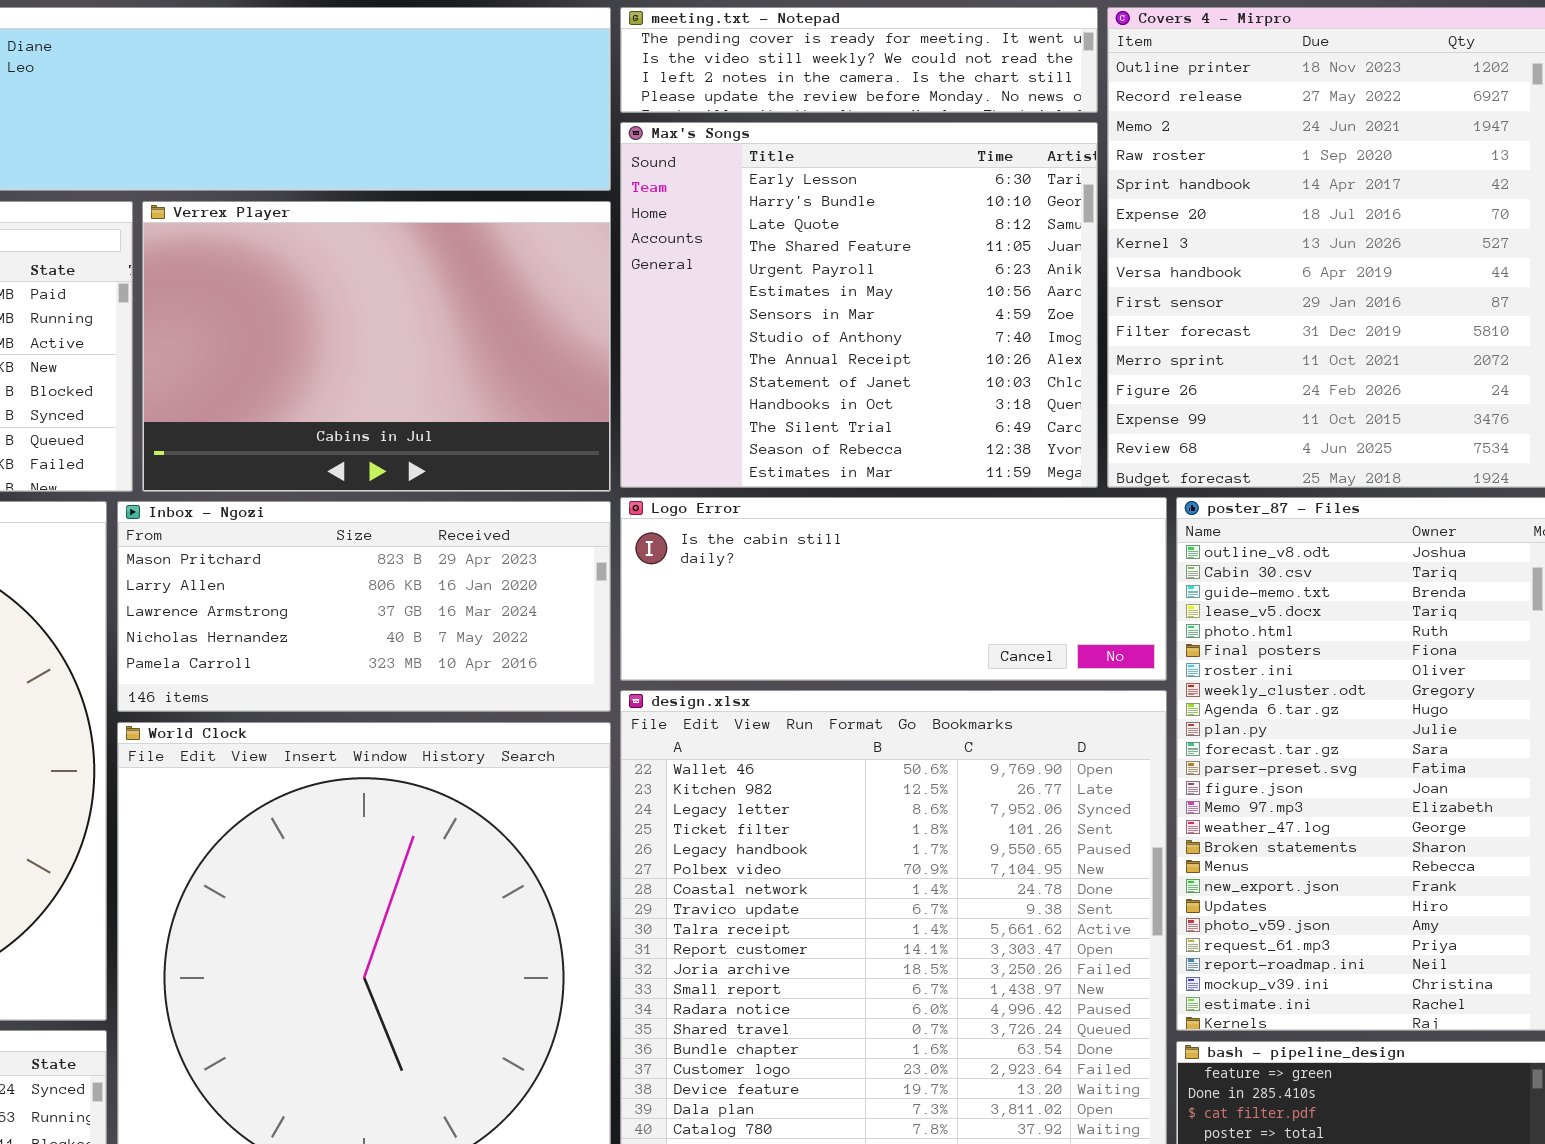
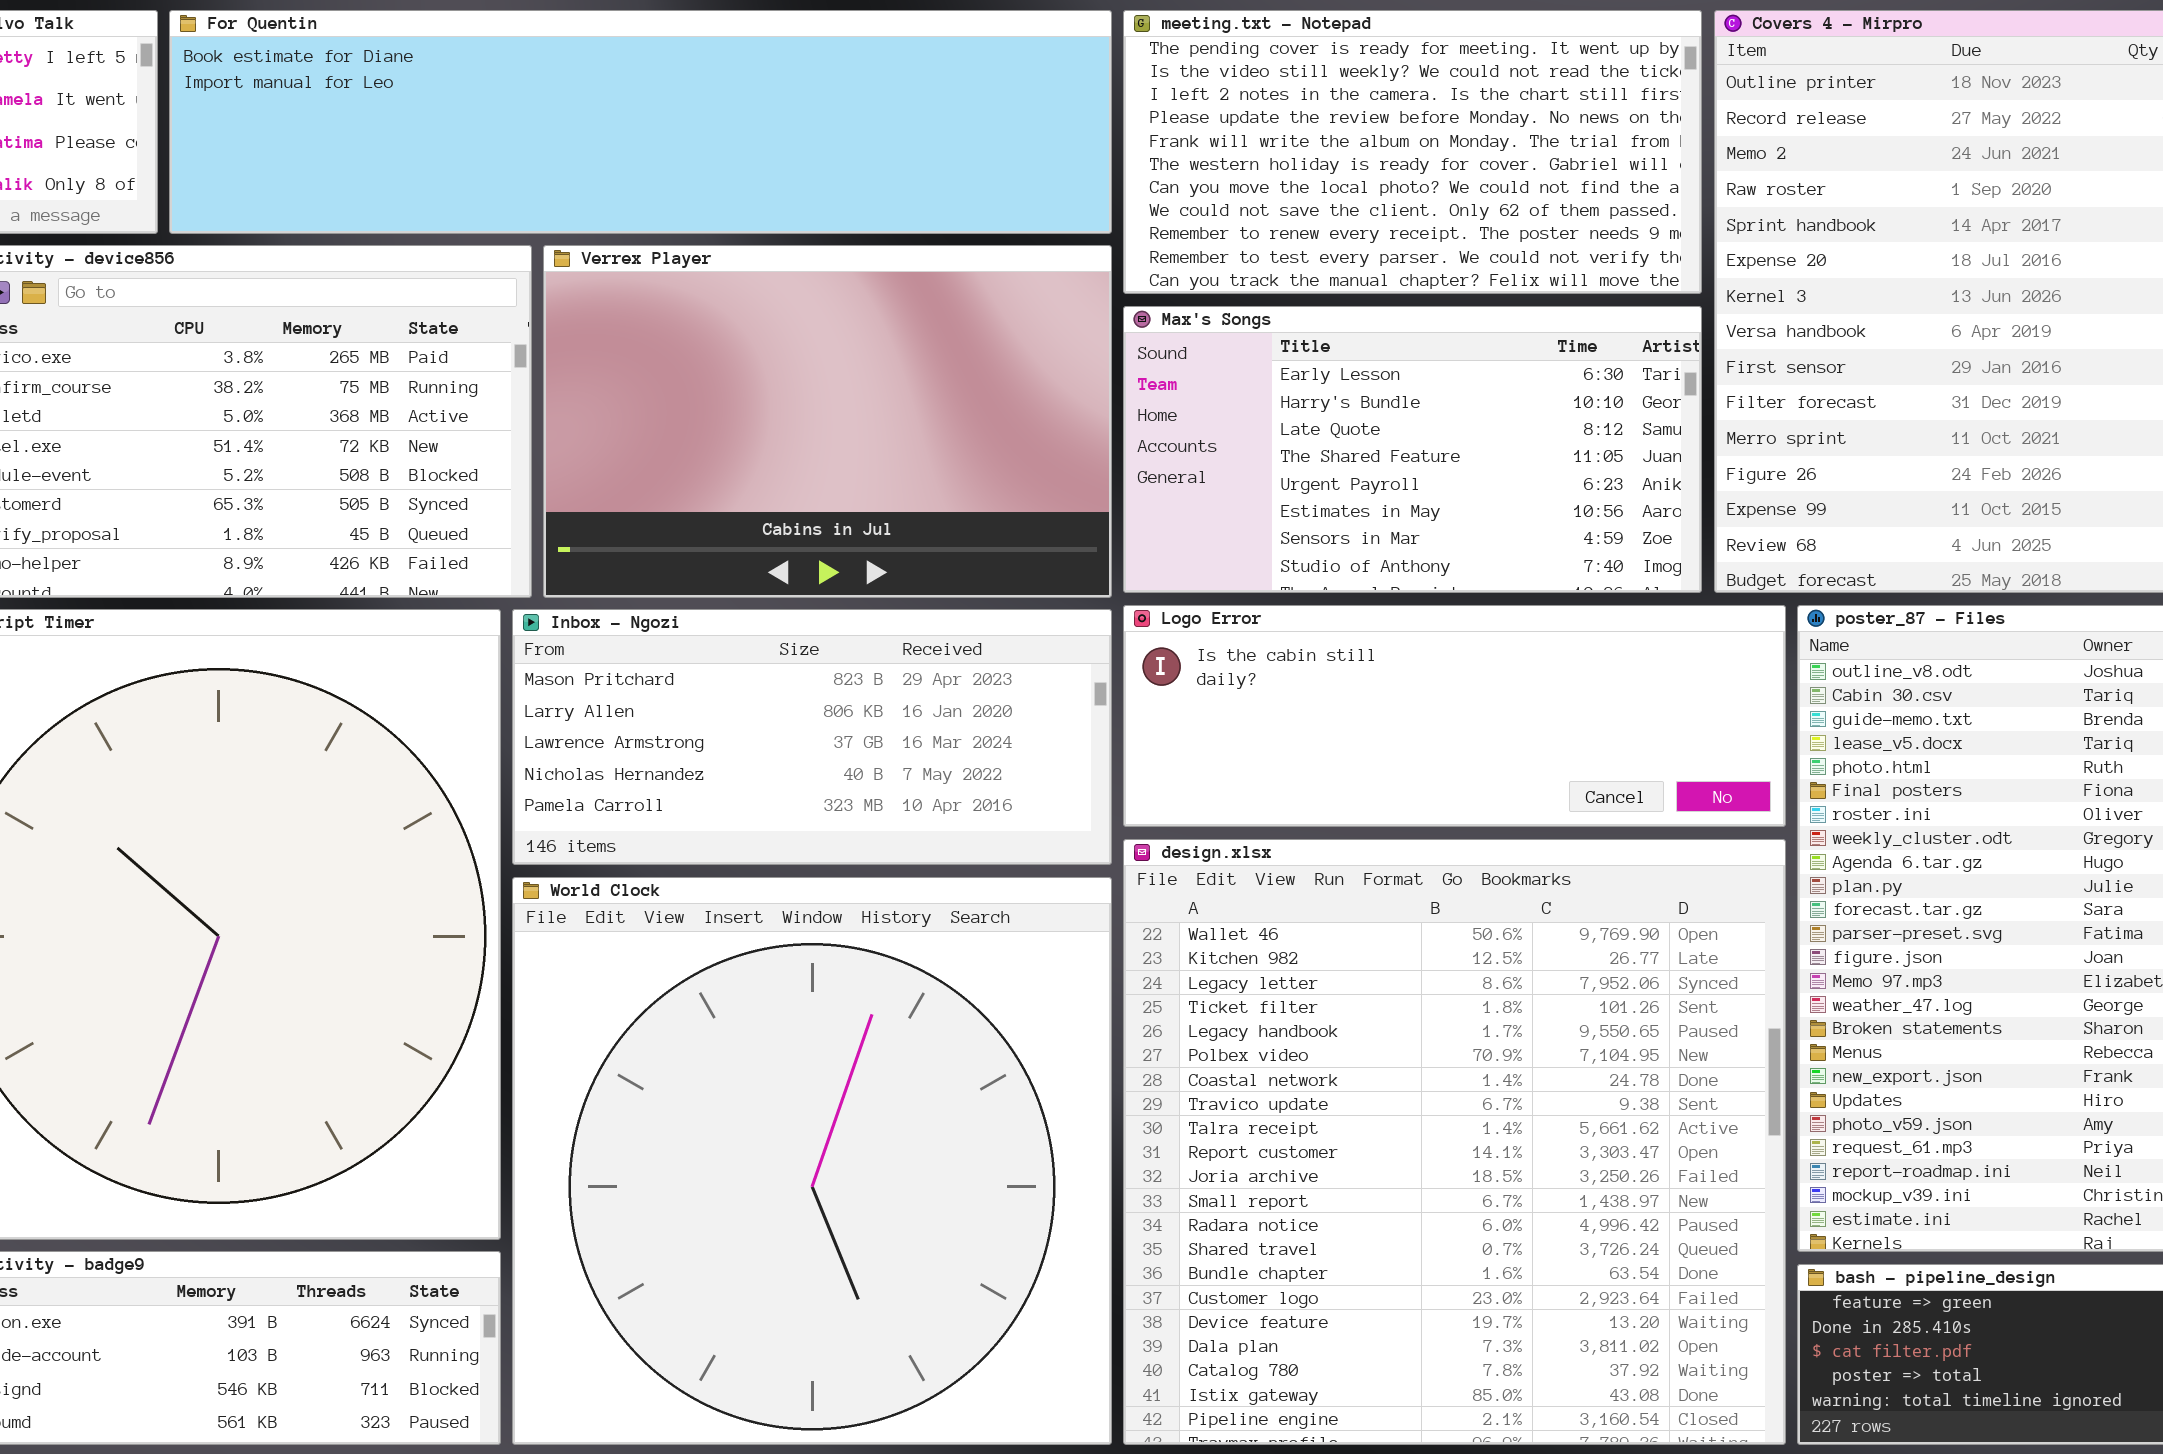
meeting.txt - Notepad: [620,7,1098,113] -> [1123,10,1702,294], resized
Max's Songs: [620,122,1098,488] -> [1123,306,1702,593], resized

